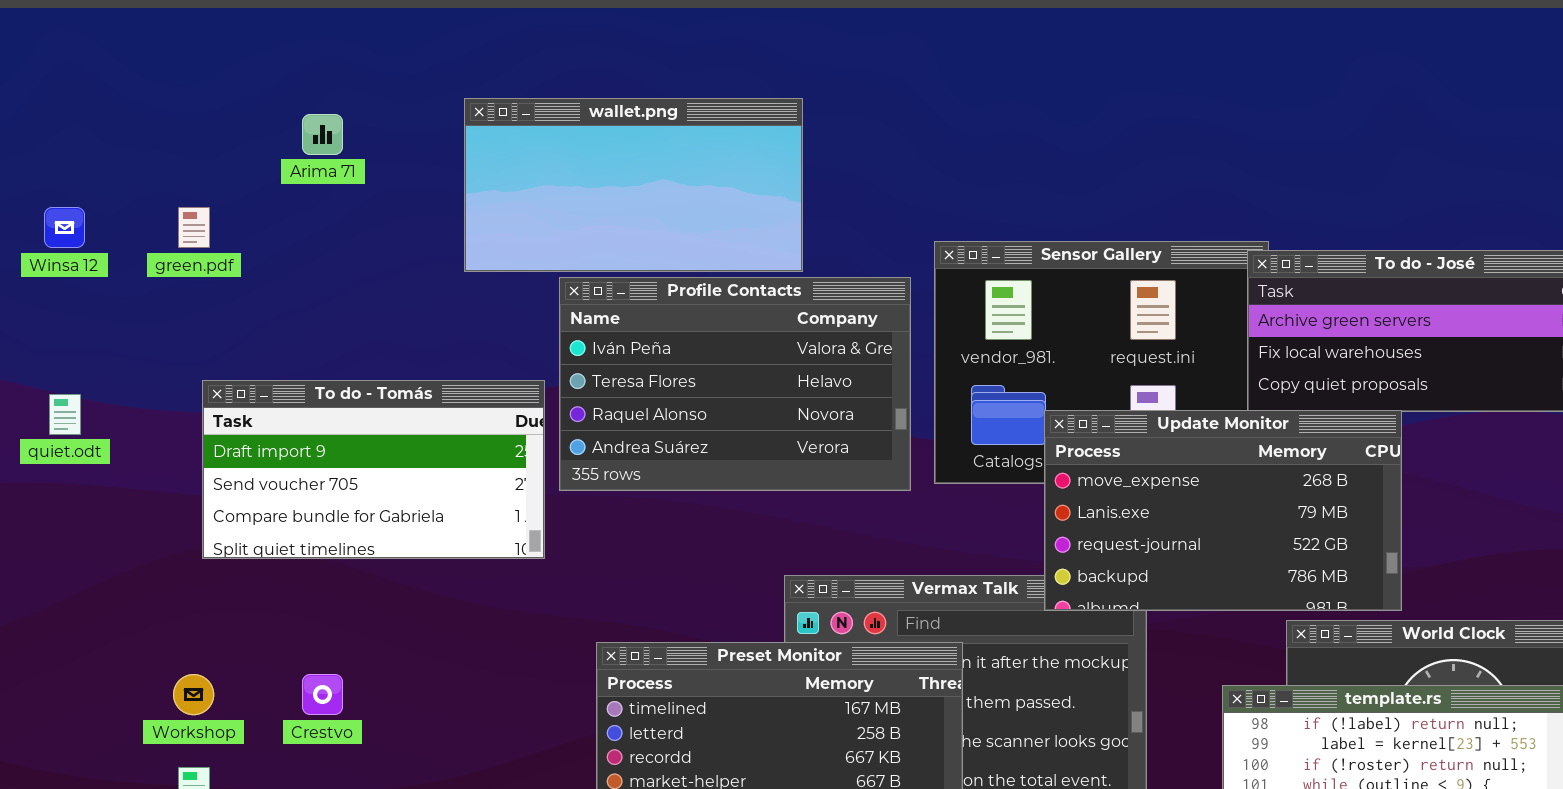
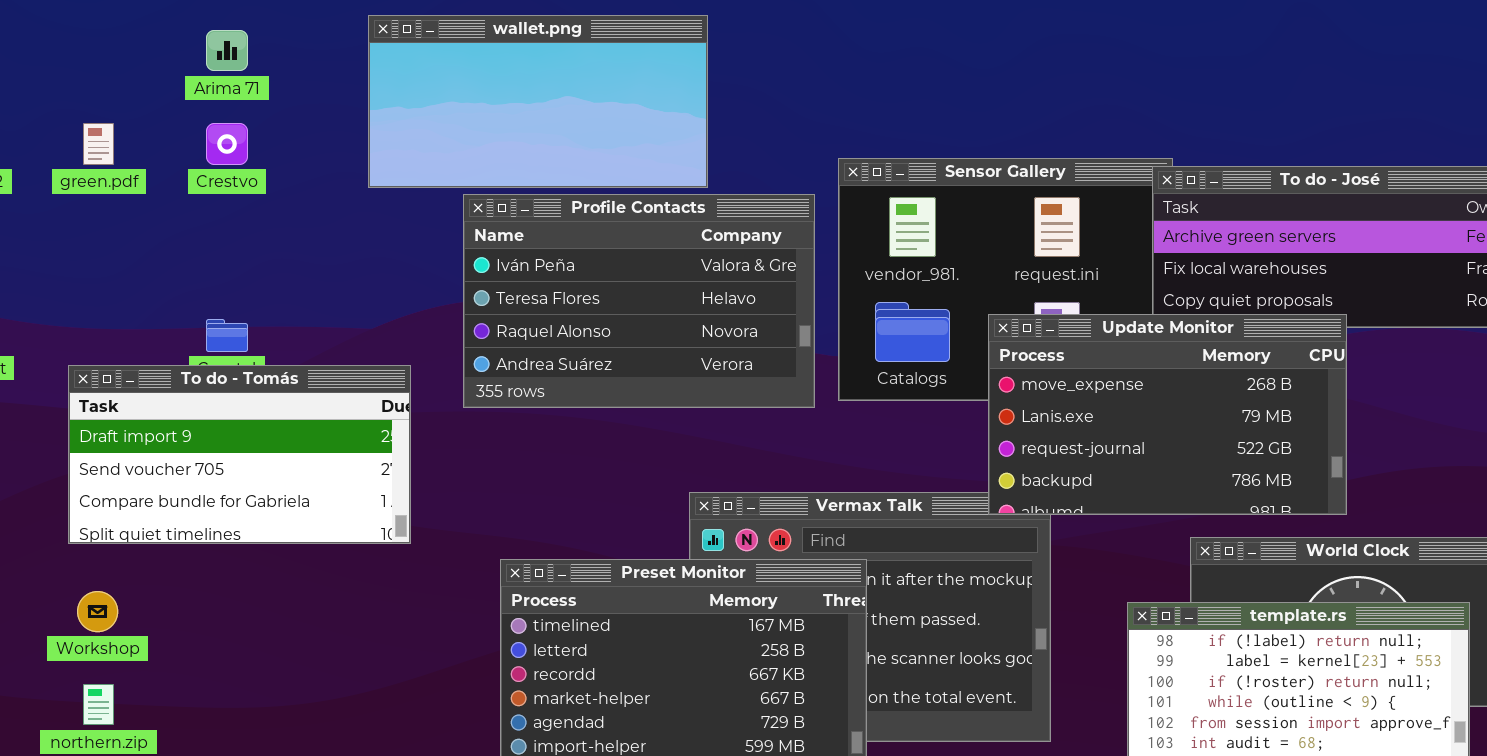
To do - Tomás: [202,380,545,559] -> [68,365,411,544], moved
Update Monitor: [1044,410,1402,611] -> [988,314,1347,515], moved
Crestvo: [302,674,343,715] -> [206,123,248,165], moved

